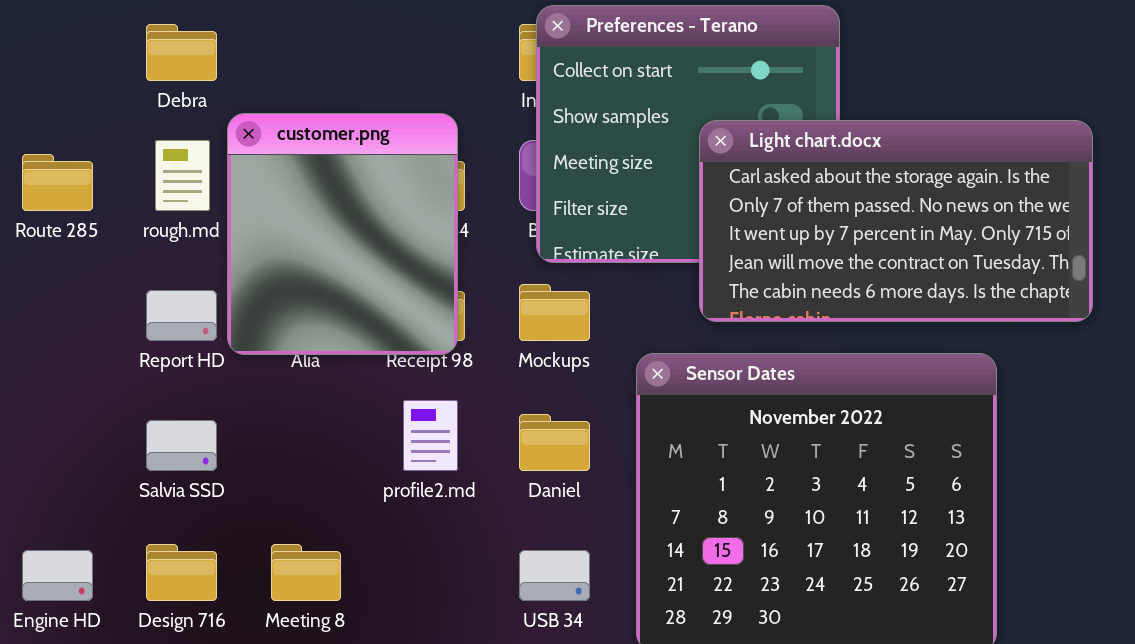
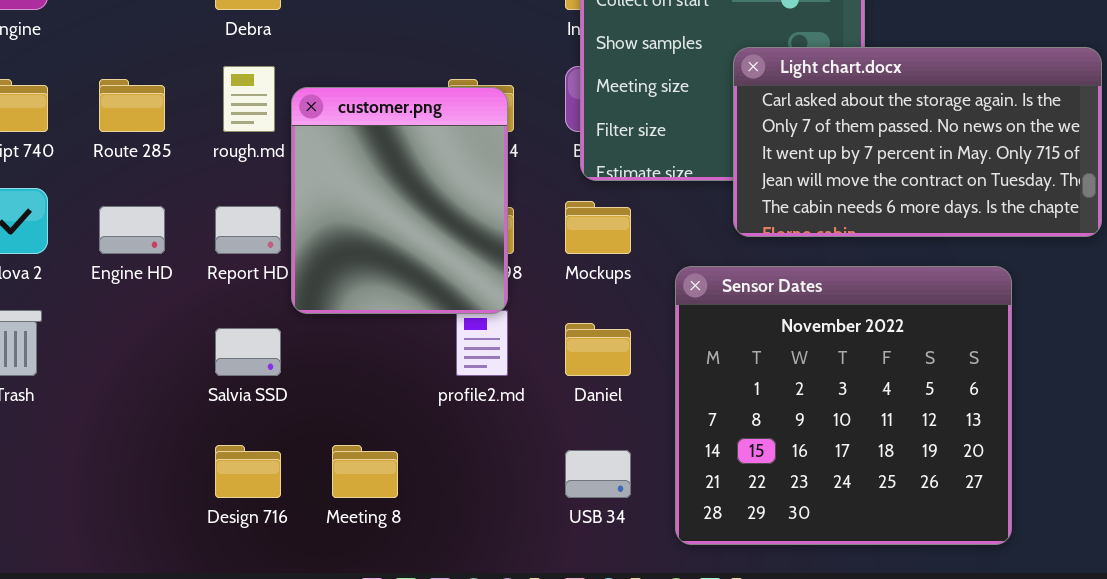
customer.png: [227,113,458,355] -> [291,87,508,314], moved
Engine HD: [22,550,93,601] -> [99,206,165,254], moved

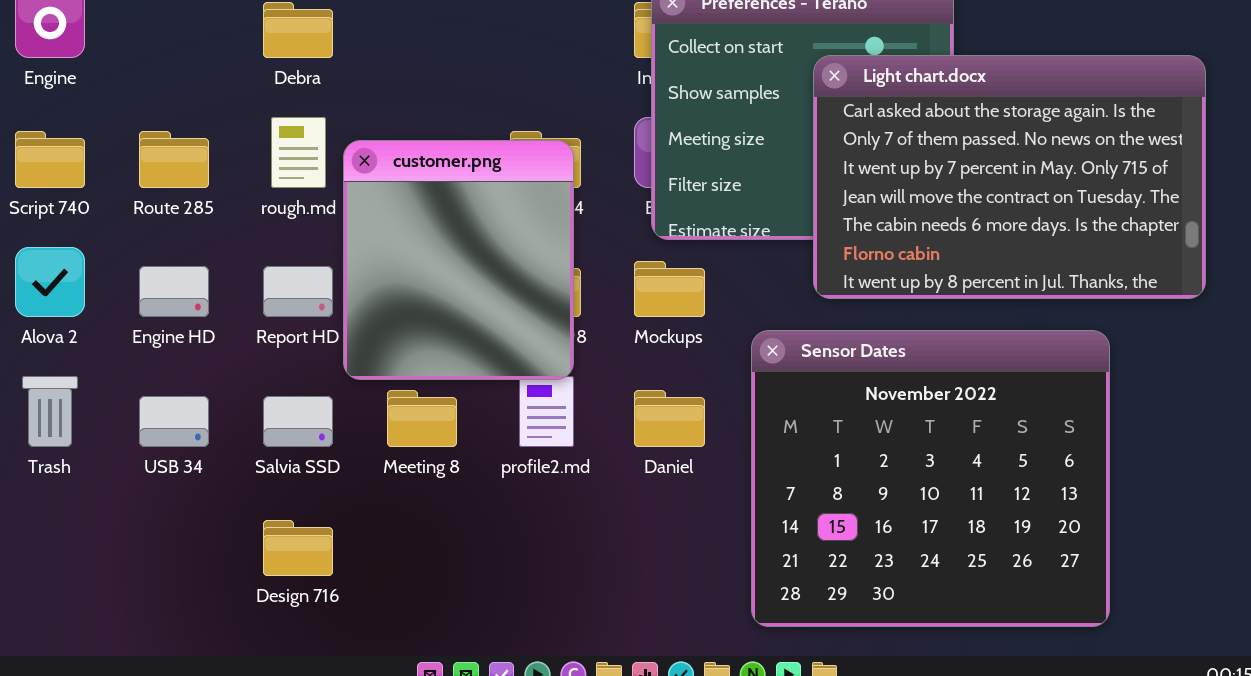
Light chart.docx: [733,47,1102,237] -> [813,55,1206,299], resized
Meeting 8: [332,445,398,498] -> [387,390,457,447], moved
USB 34: [565,450,631,498] -> [139,396,209,447], moved

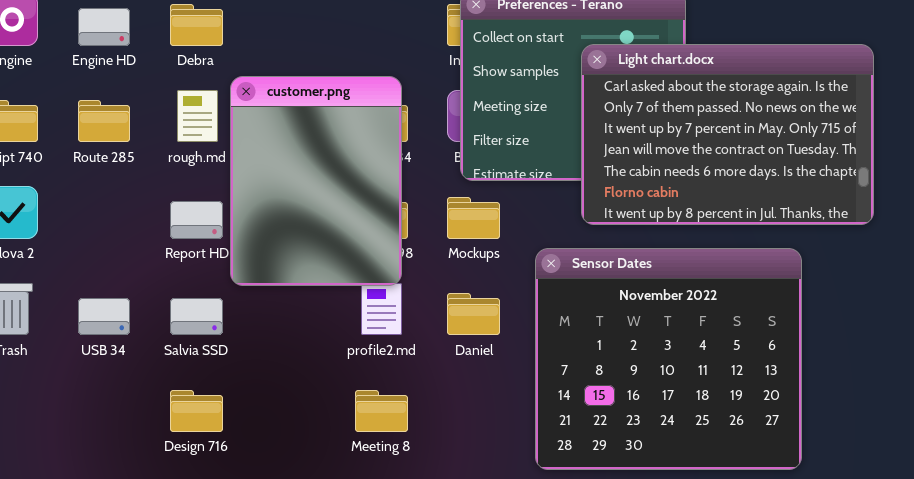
customer.png: [343,140,574,380] -> [230,76,402,286], resized
Engine HD: [139,266,209,317] -> [78,8,130,46], moved
Meeting 8: [387,390,457,447] -> [355,390,408,432], moved

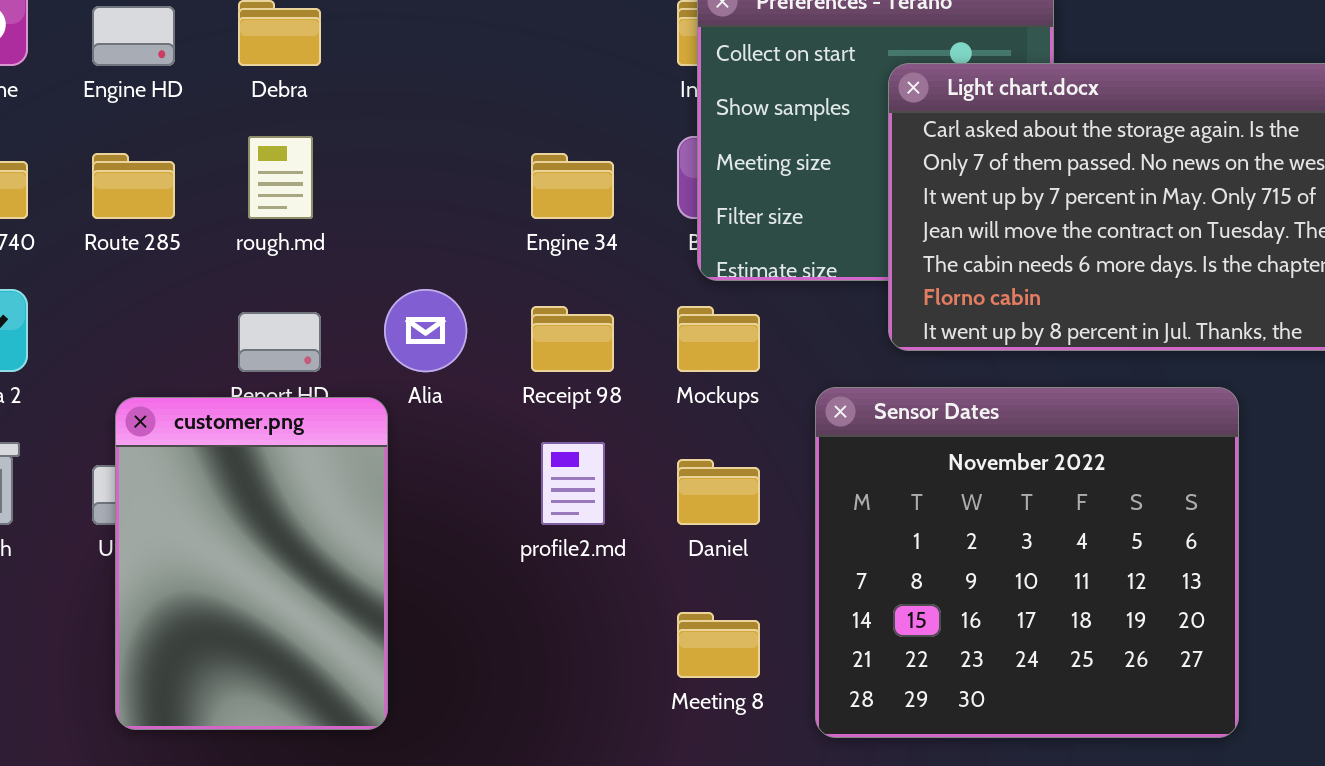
customer.png: [230,76,402,286] -> [115,397,388,730], moved
Meeting 8: [355,390,408,432] -> [677,612,760,678], moved

